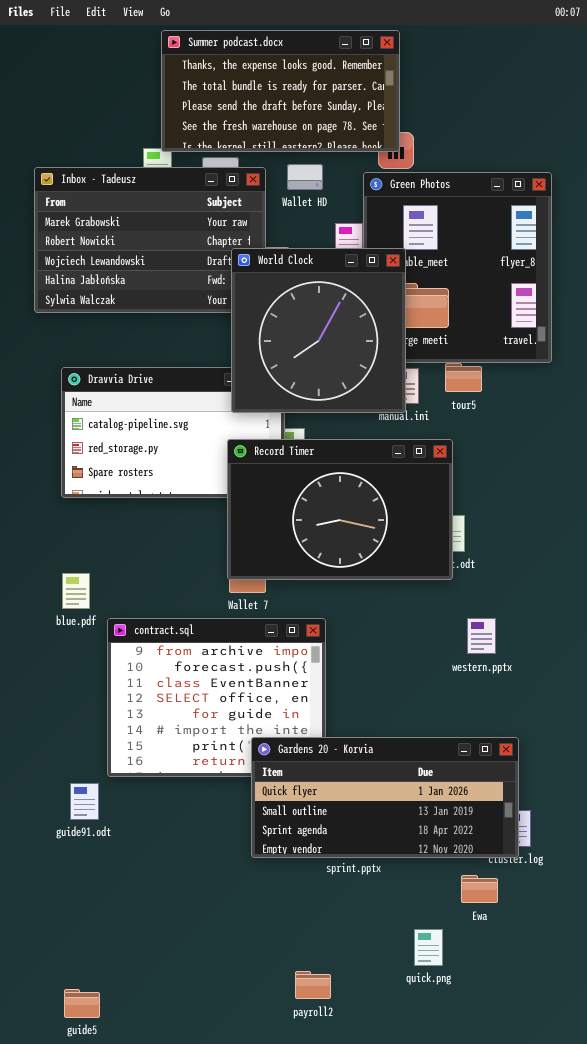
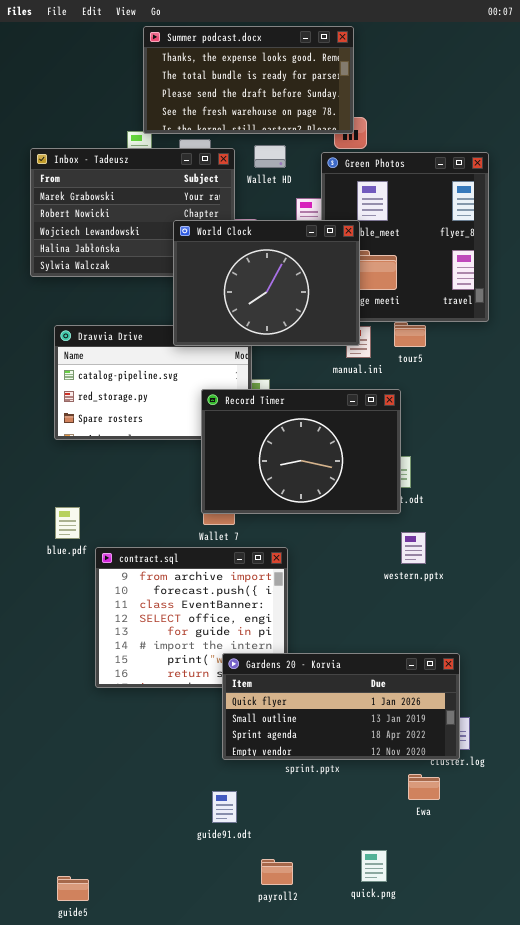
World Clock: [231,248,406,413] -> [173,220,360,346], resized
western.pptx: [467,618,496,654] -> [401,532,426,564], moved
guide91.odt: [70,783,99,820] -> [212,791,237,823], moved
quick.png: [414,929,443,966] -> [361,850,387,882], moved

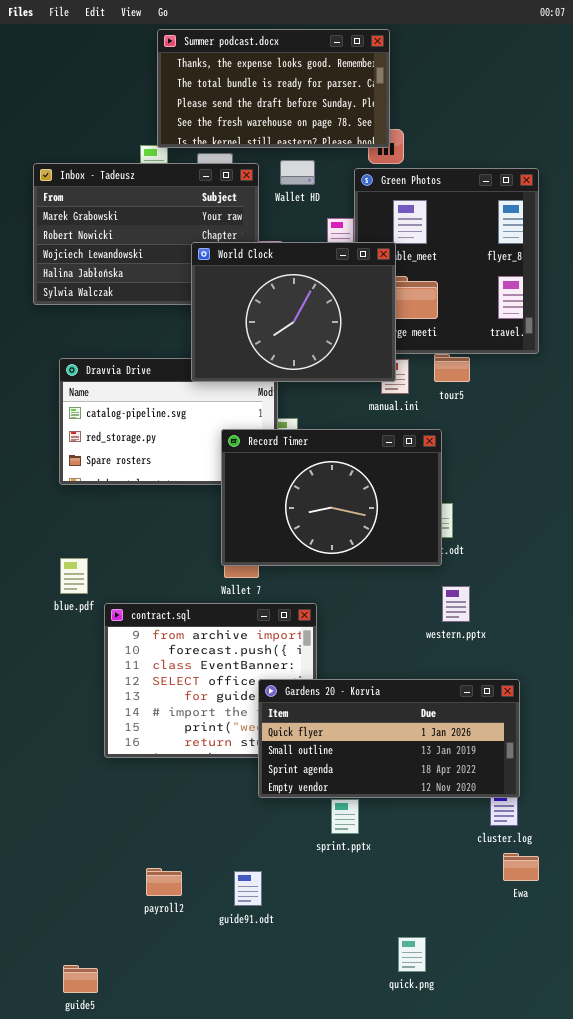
Gardens 20 - Korvia: [222,653,460,760] -> [258,679,520,798], moved
Ewa: [408,774,440,800] -> [503,853,539,881], moved
payroll2: [261,859,293,885] -> [146,868,182,896], moved

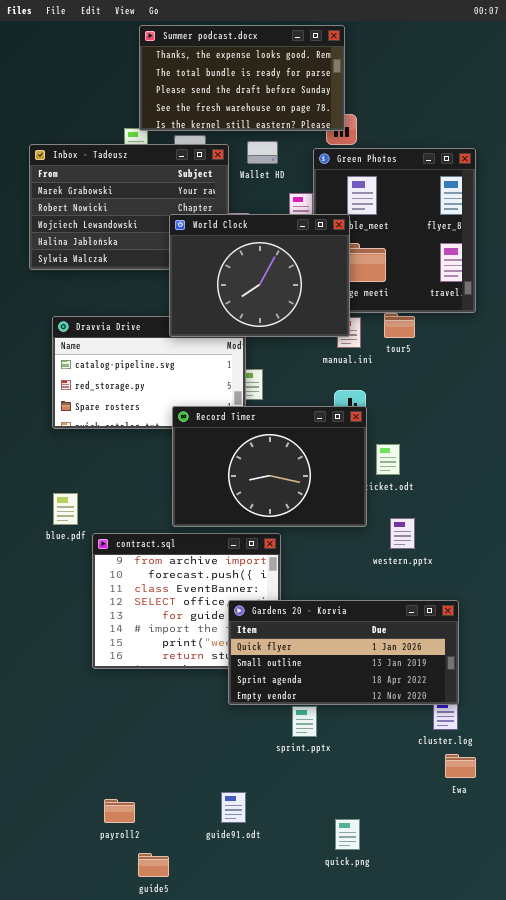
Record Timer: [221,429,442,566] -> [172,406,367,527], moved
payroll2: [146,868,182,896] -> [104,799,135,823], moved
guide91.odt: [234,871,262,906] -> [221,792,246,823], moved
quick.png: [398,937,426,972] -> [335,819,360,850], moved
guide5: [63,965,98,993] -> [138,853,169,877], moved

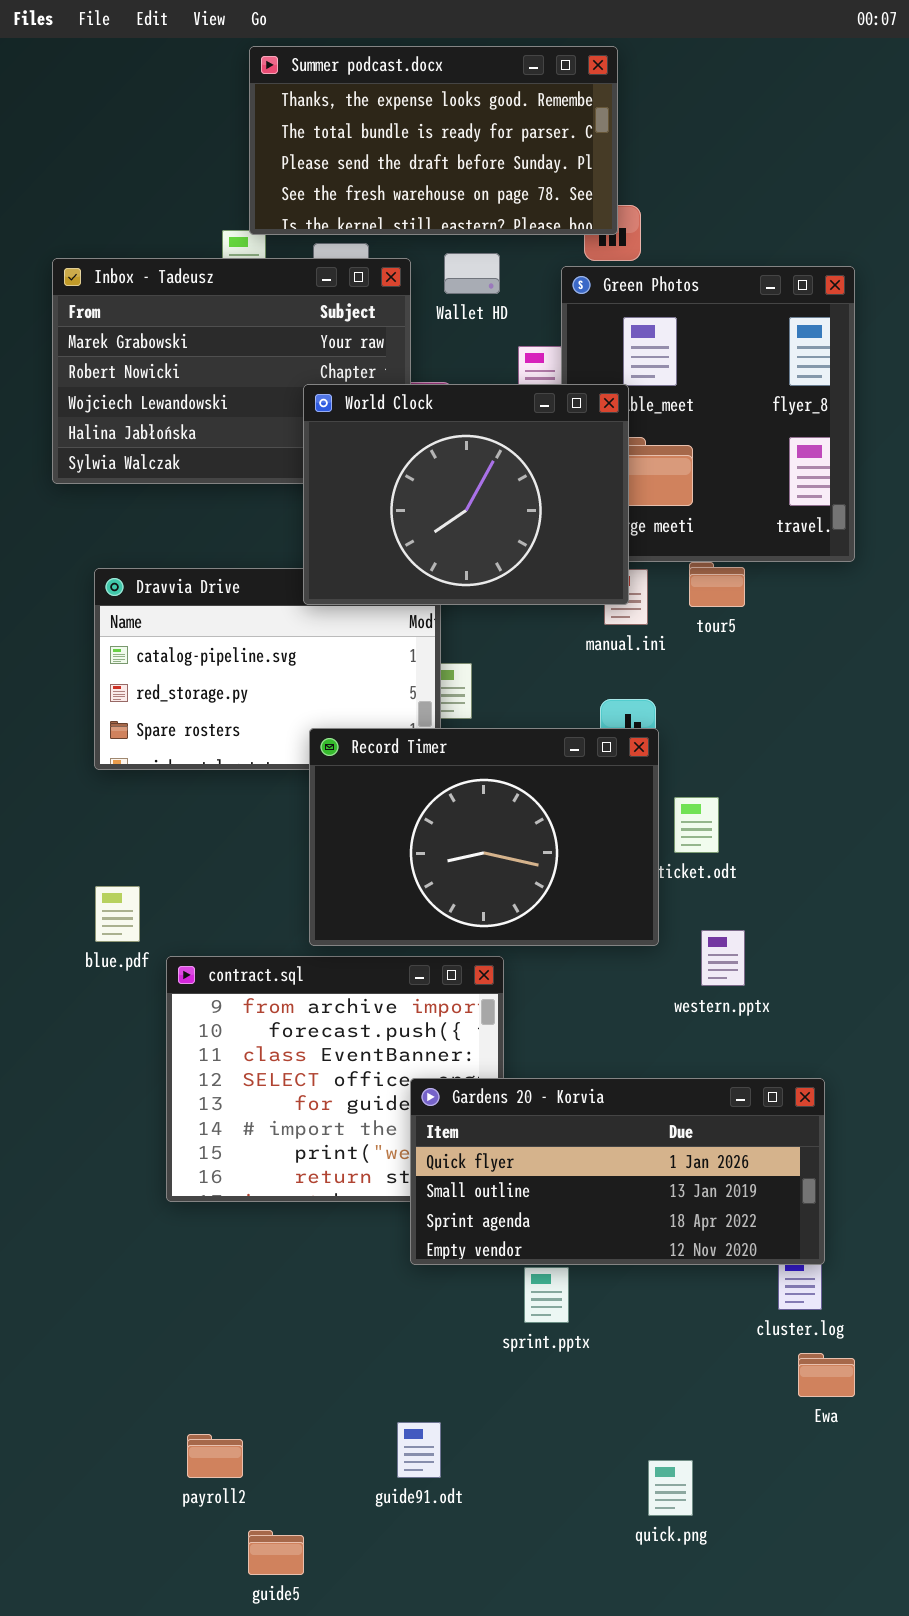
quick.png: [335,819,360,850] -> [648,1460,693,1516], moved

